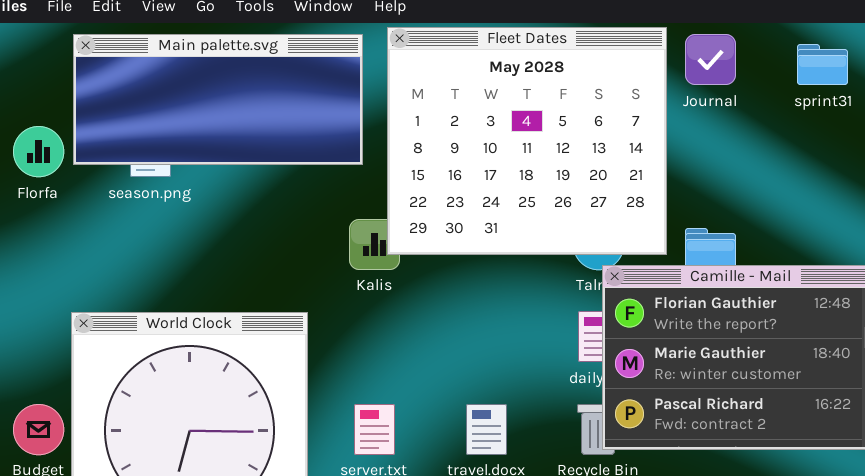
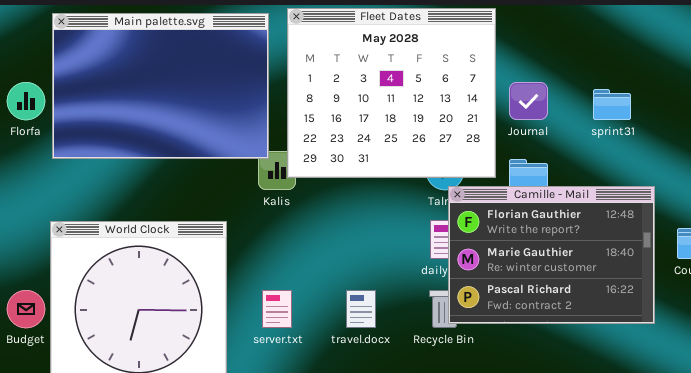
Main palette.svg: [73,34,363,165] -> [52,13,269,159], resized
Journal: [685,34,736,85] -> [509,82,548,120], moved
sprint31: [797,44,848,85] -> [593,89,631,120], moved

